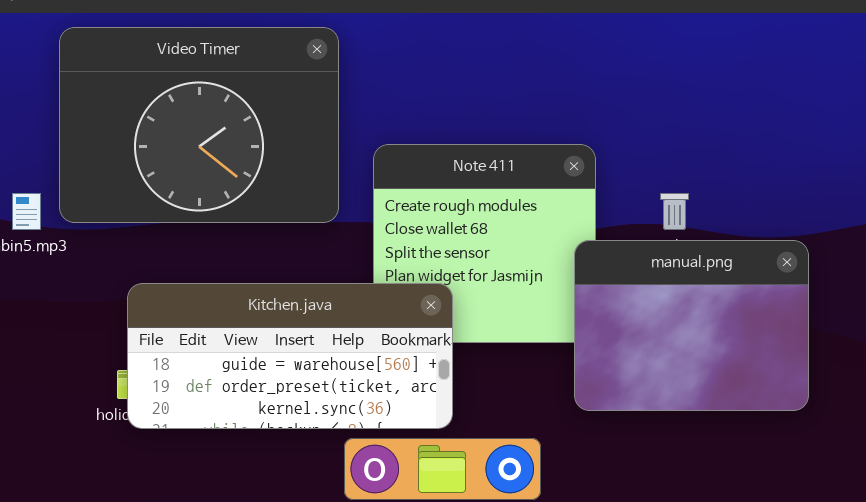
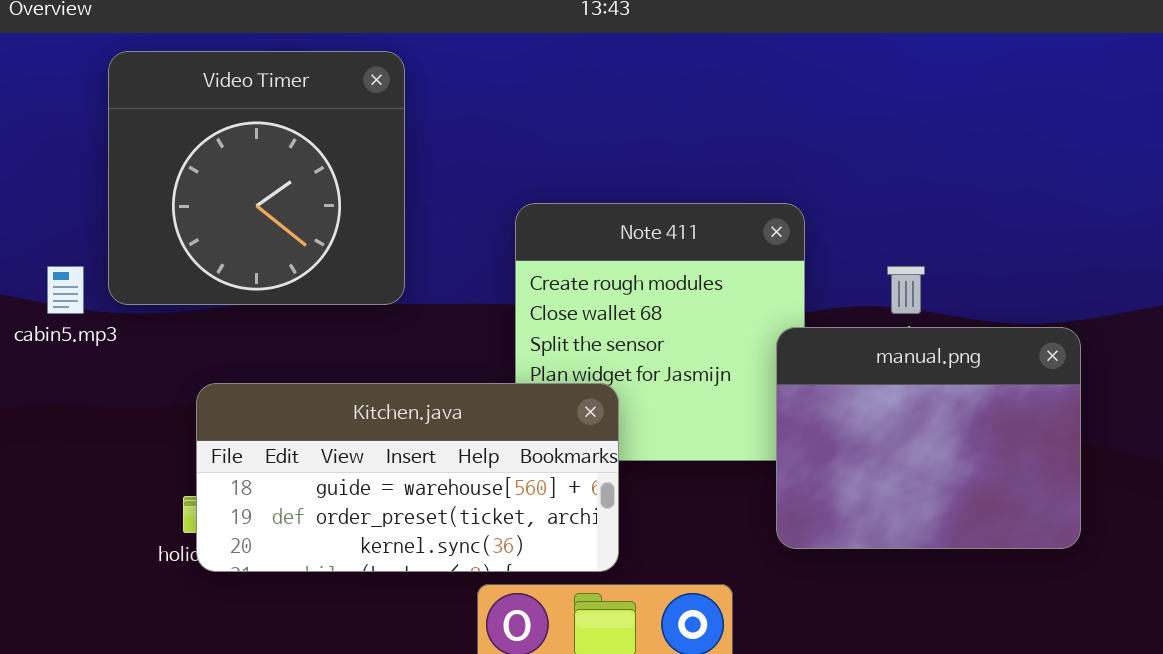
Video Timer: [59,27,339,223] -> [108,51,405,305], resized

